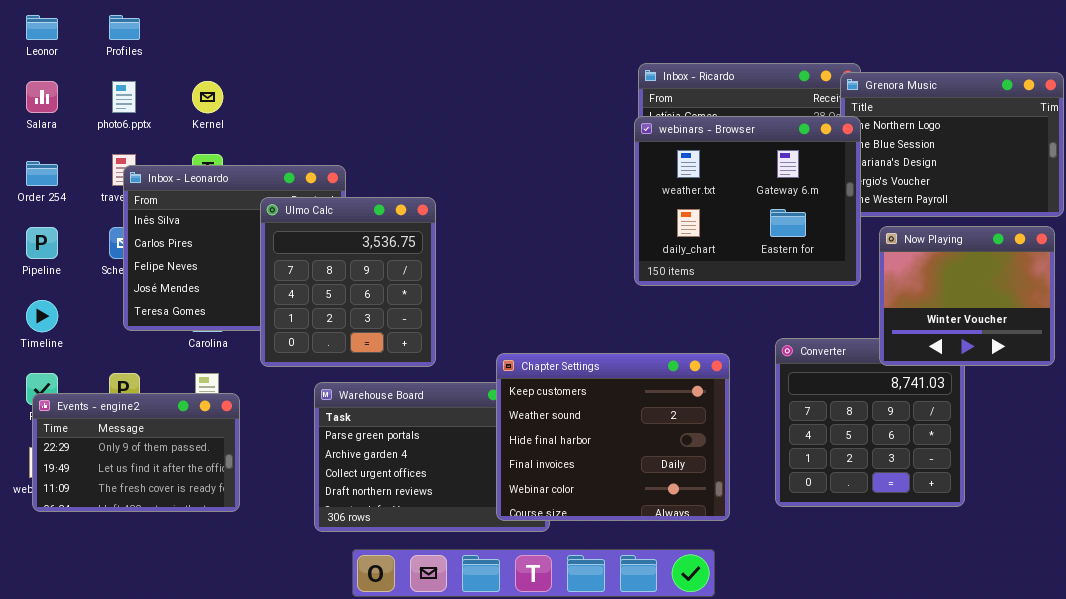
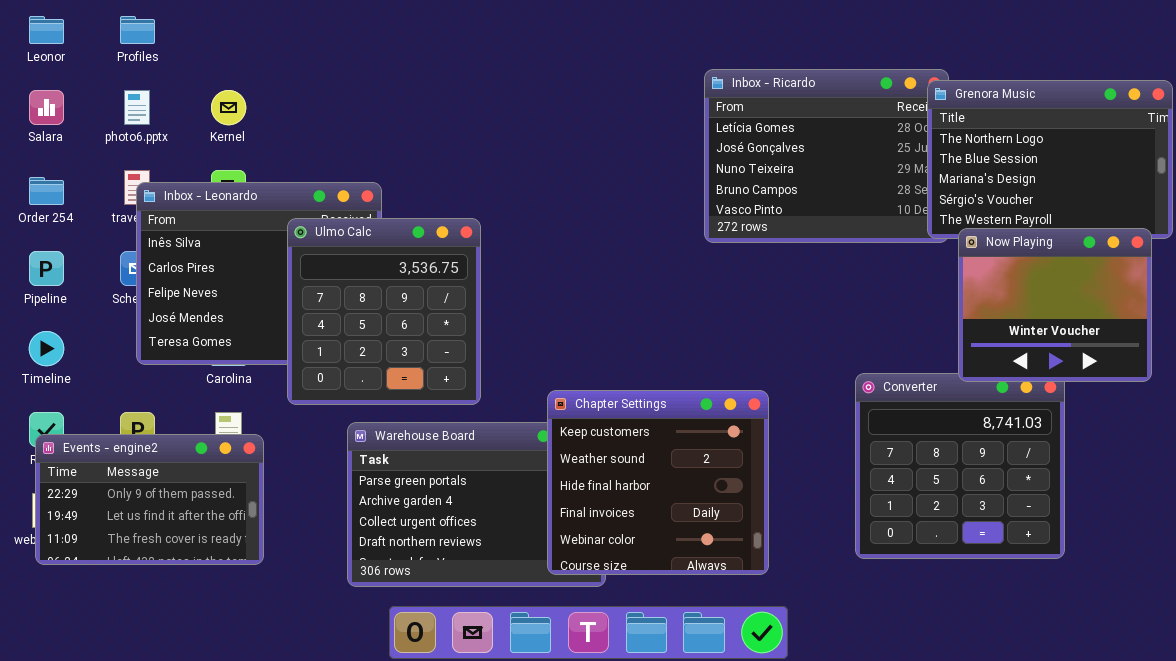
webinars - Browser: [634,116,861,286] -> none, closed
Now Playing: [879,226,1055,366] -> [958,228,1152,382], moved
Chapter Settings: [496,353,730,521] -> [547,390,769,575], resized

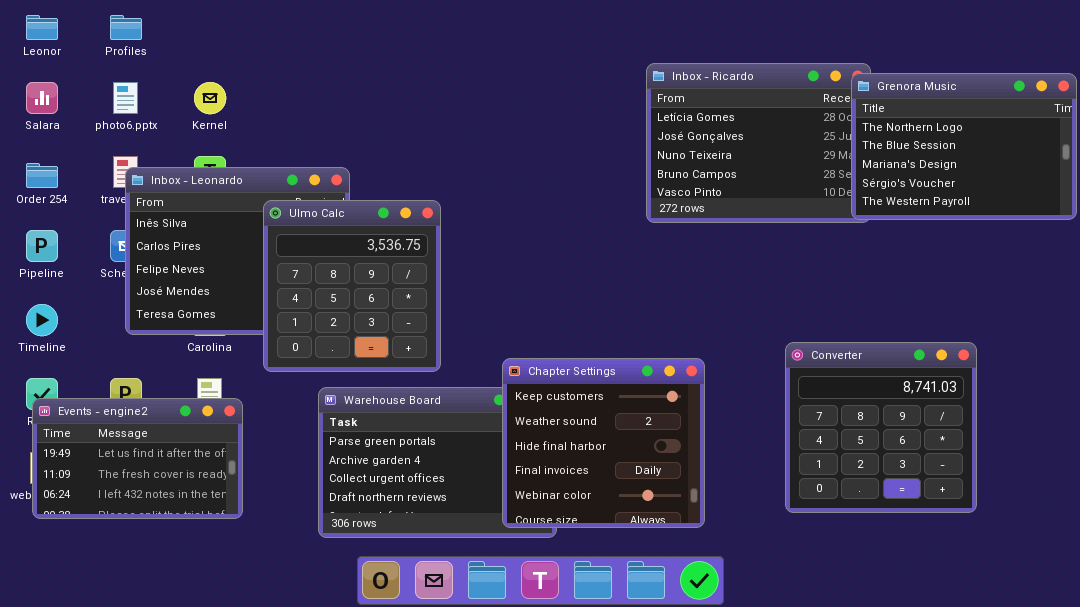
Now Playing: [958,228,1152,382] -> none, closed
Events - engine2: [35,434,264,565] -> [32,398,243,519], scrolled down 1 row

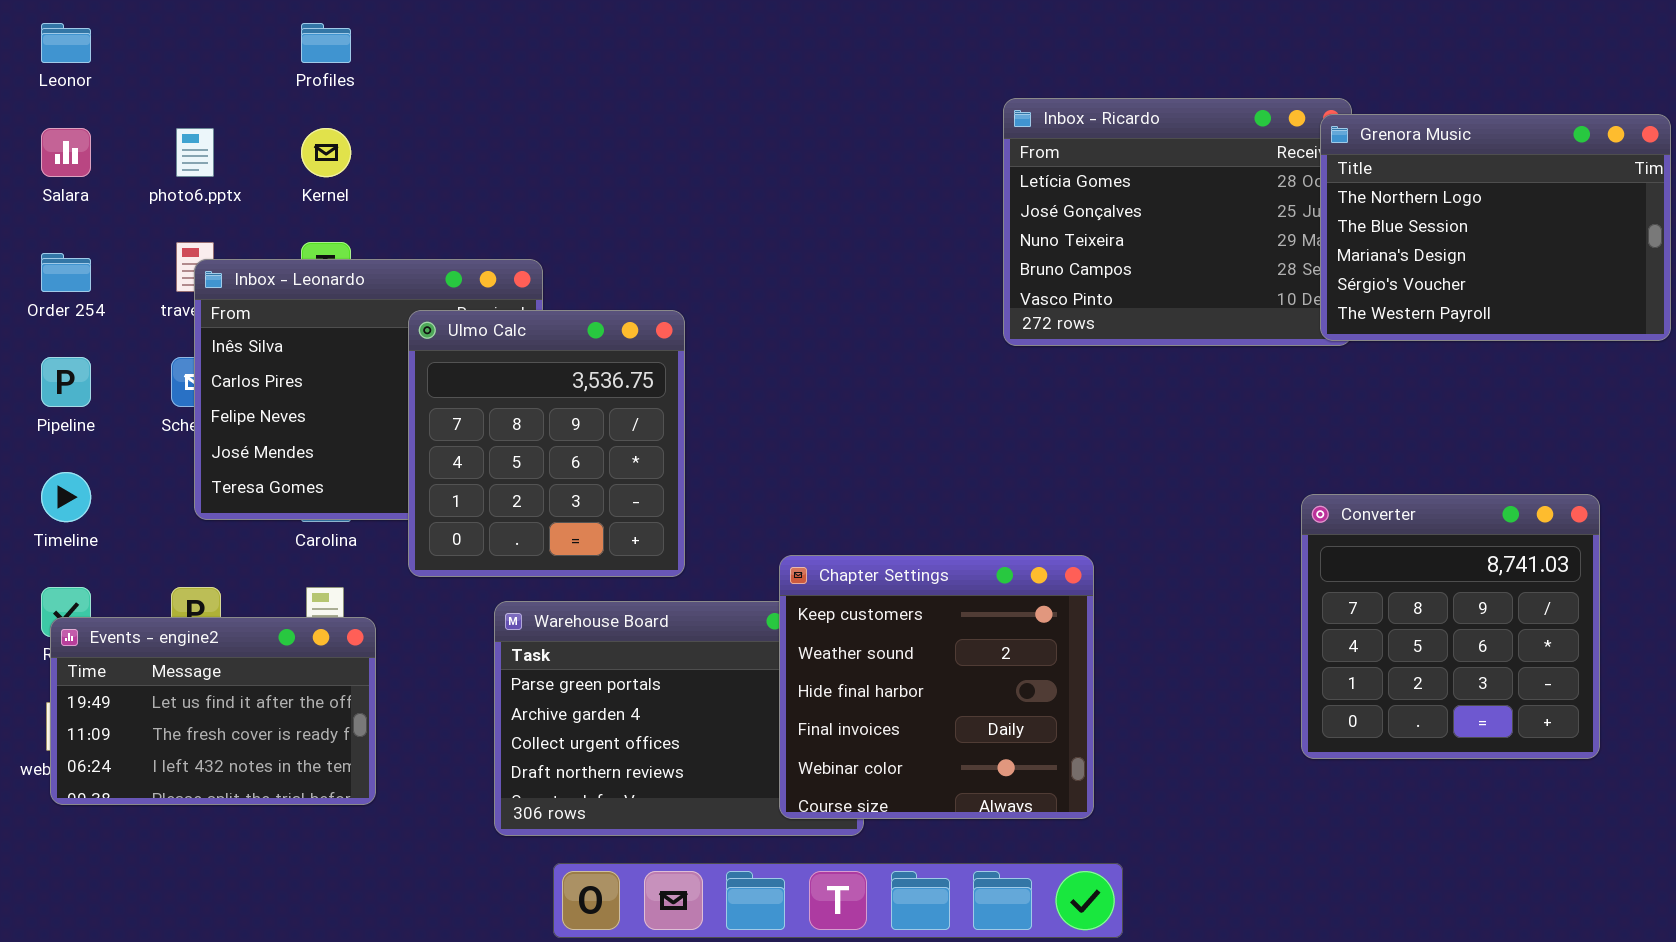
Profiles: [110,15,142,40] -> [301,23,351,63], moved
Converter: [785,342,977,513] -> [1301,494,1600,759], moved

